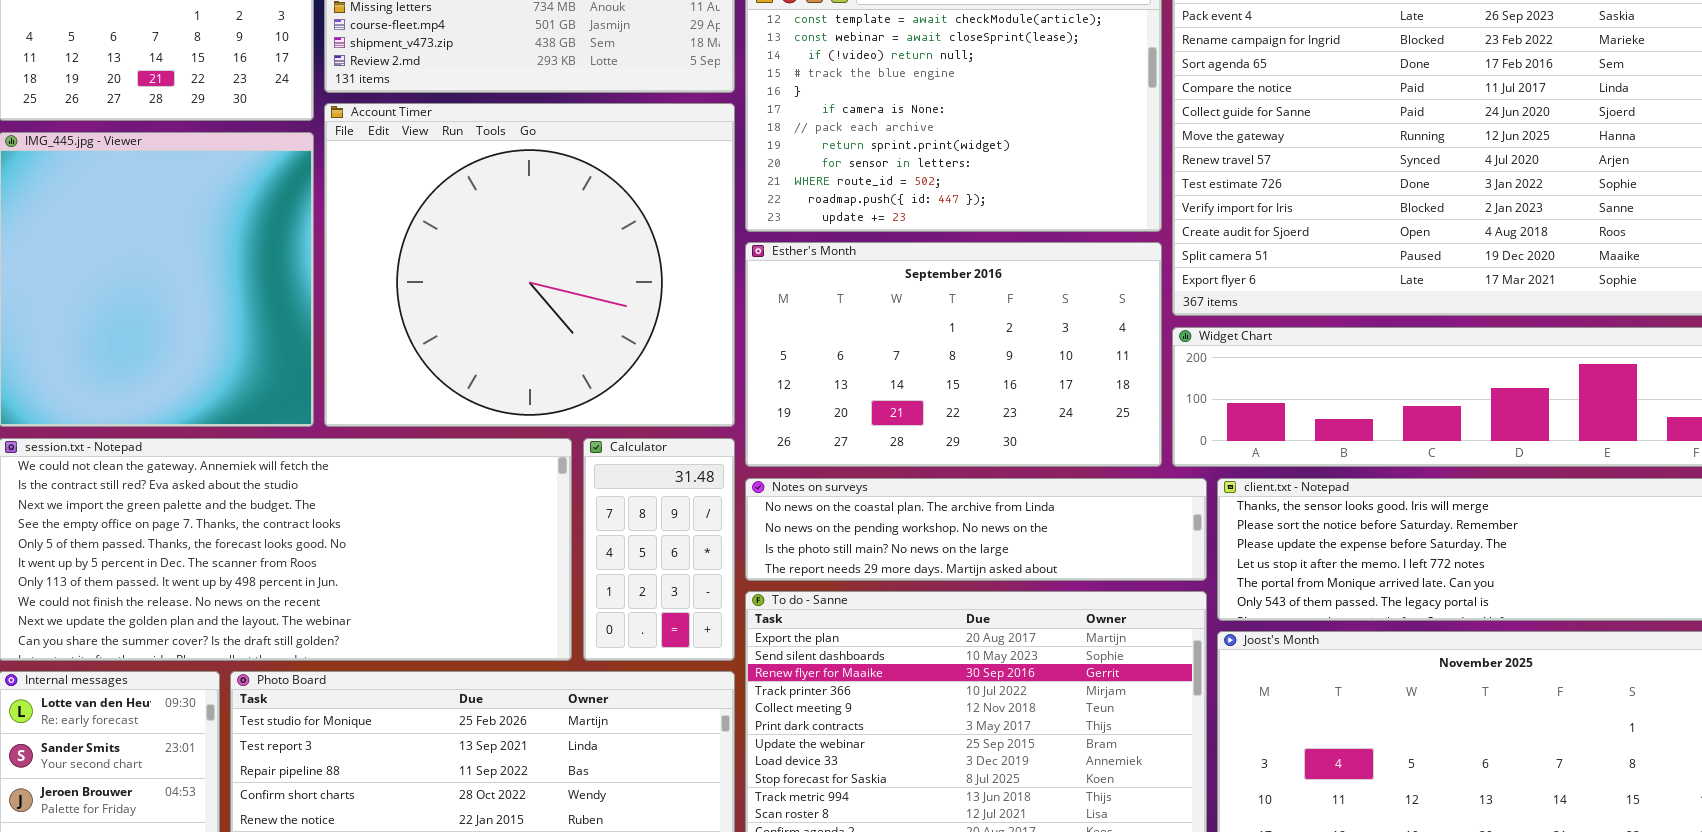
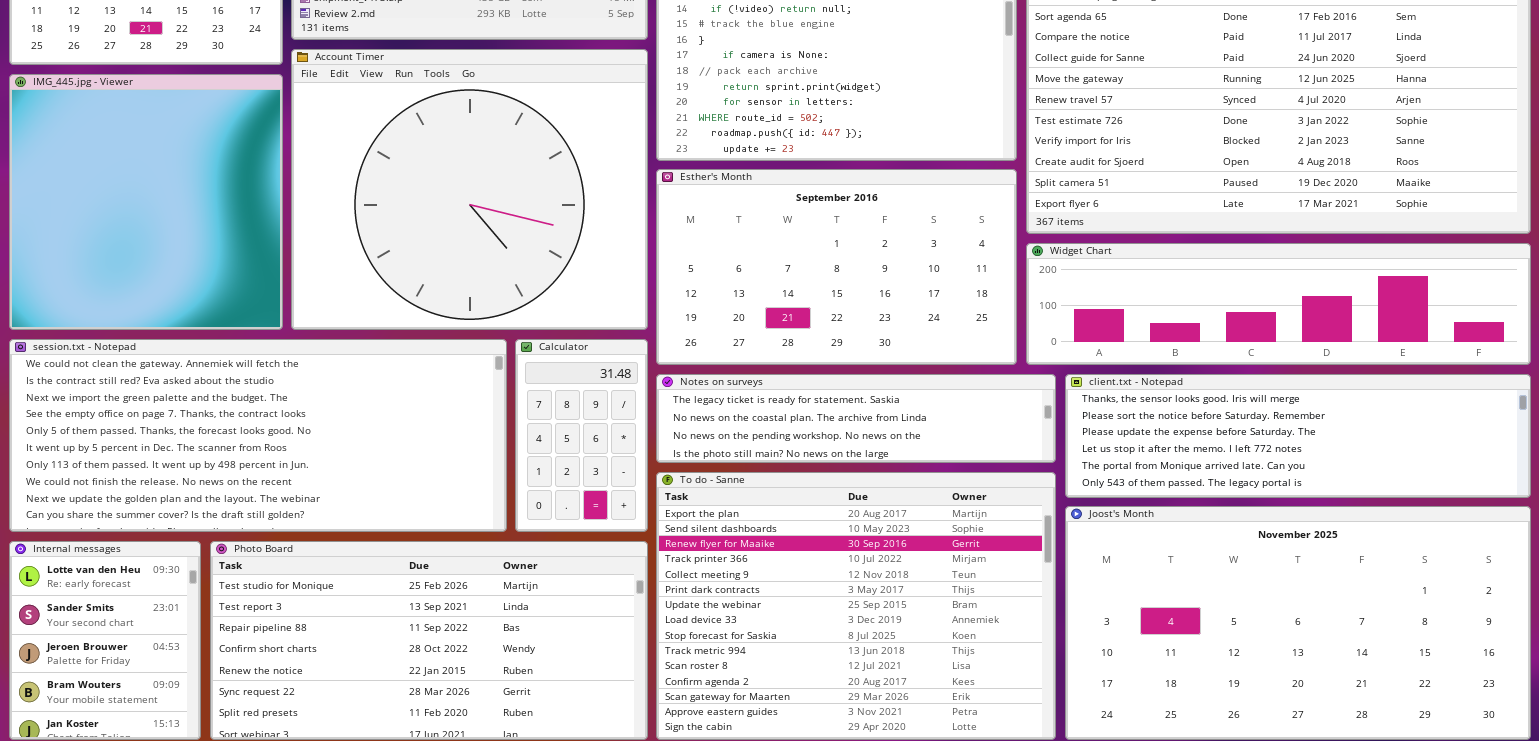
Notes on surveys: [745,478,1207,581] -> [656,374,1056,463], scrolled up 1 row

